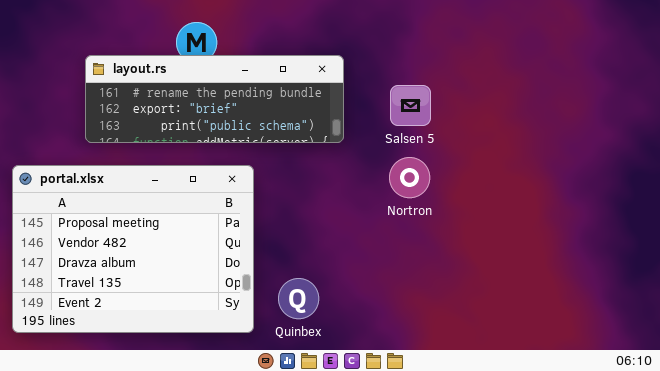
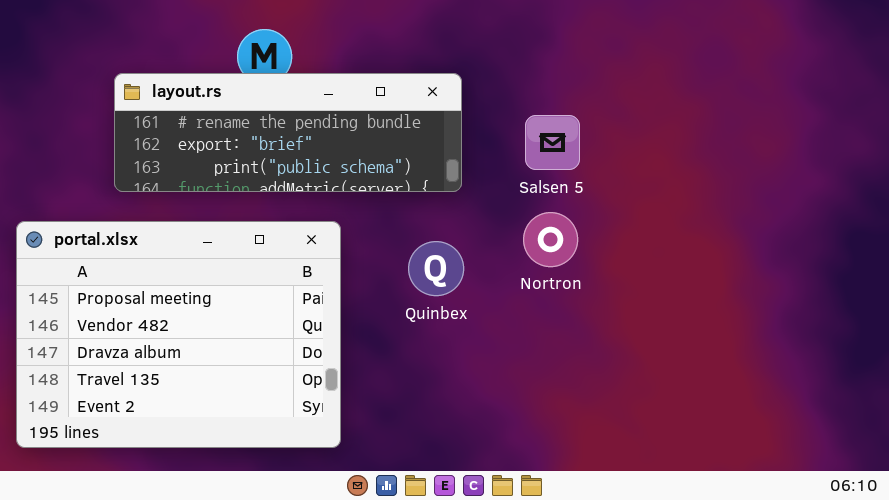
Quinbex: [278,278,319,319] -> [408,241,464,296], moved

